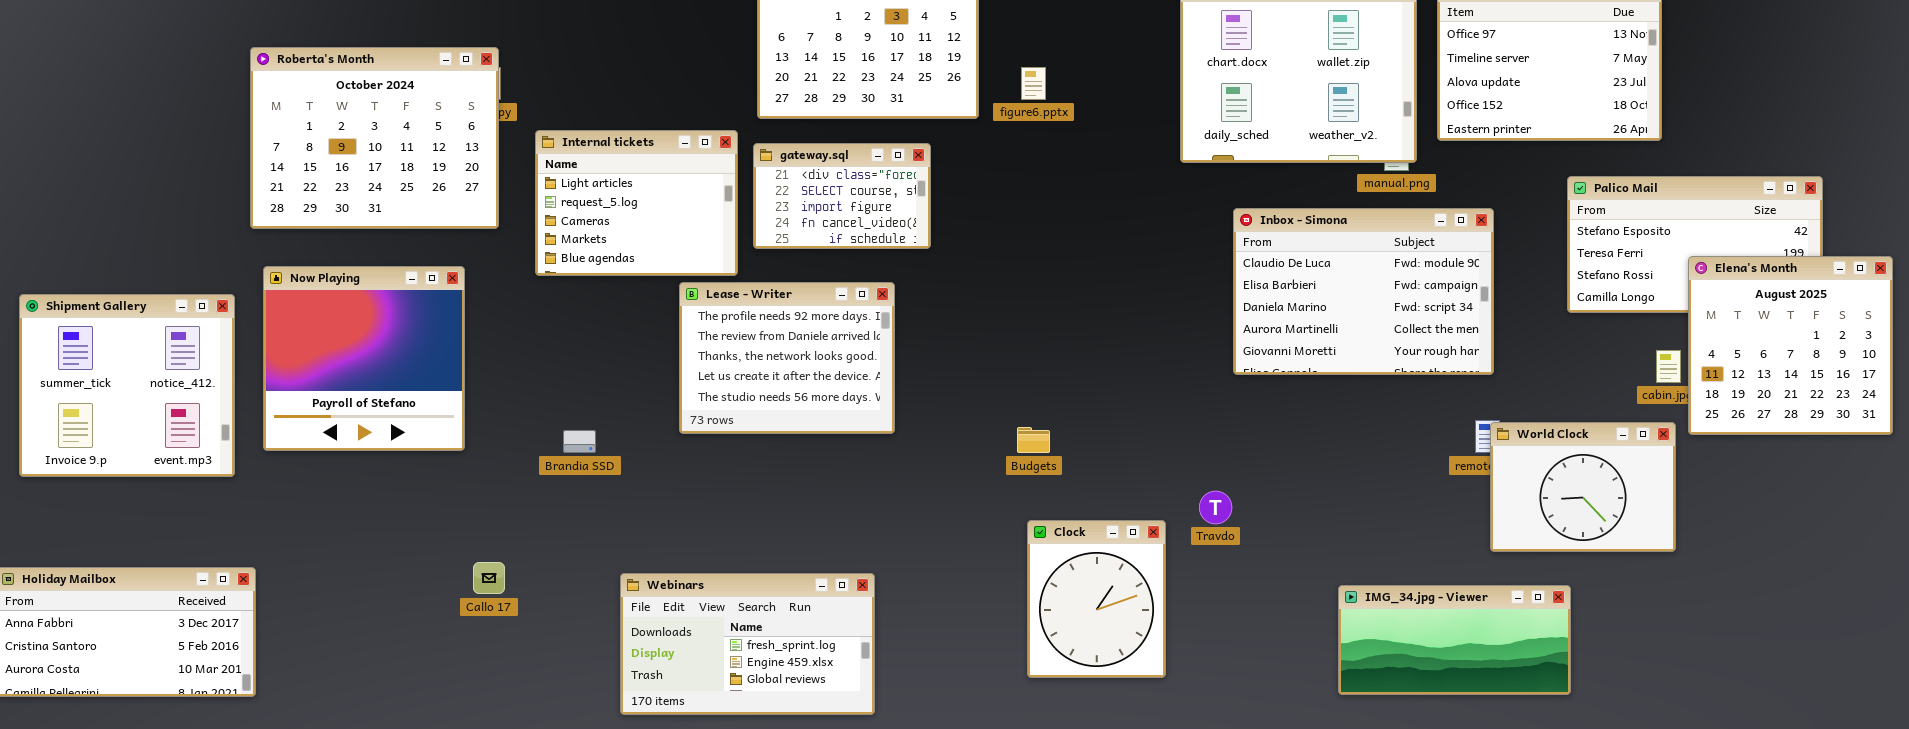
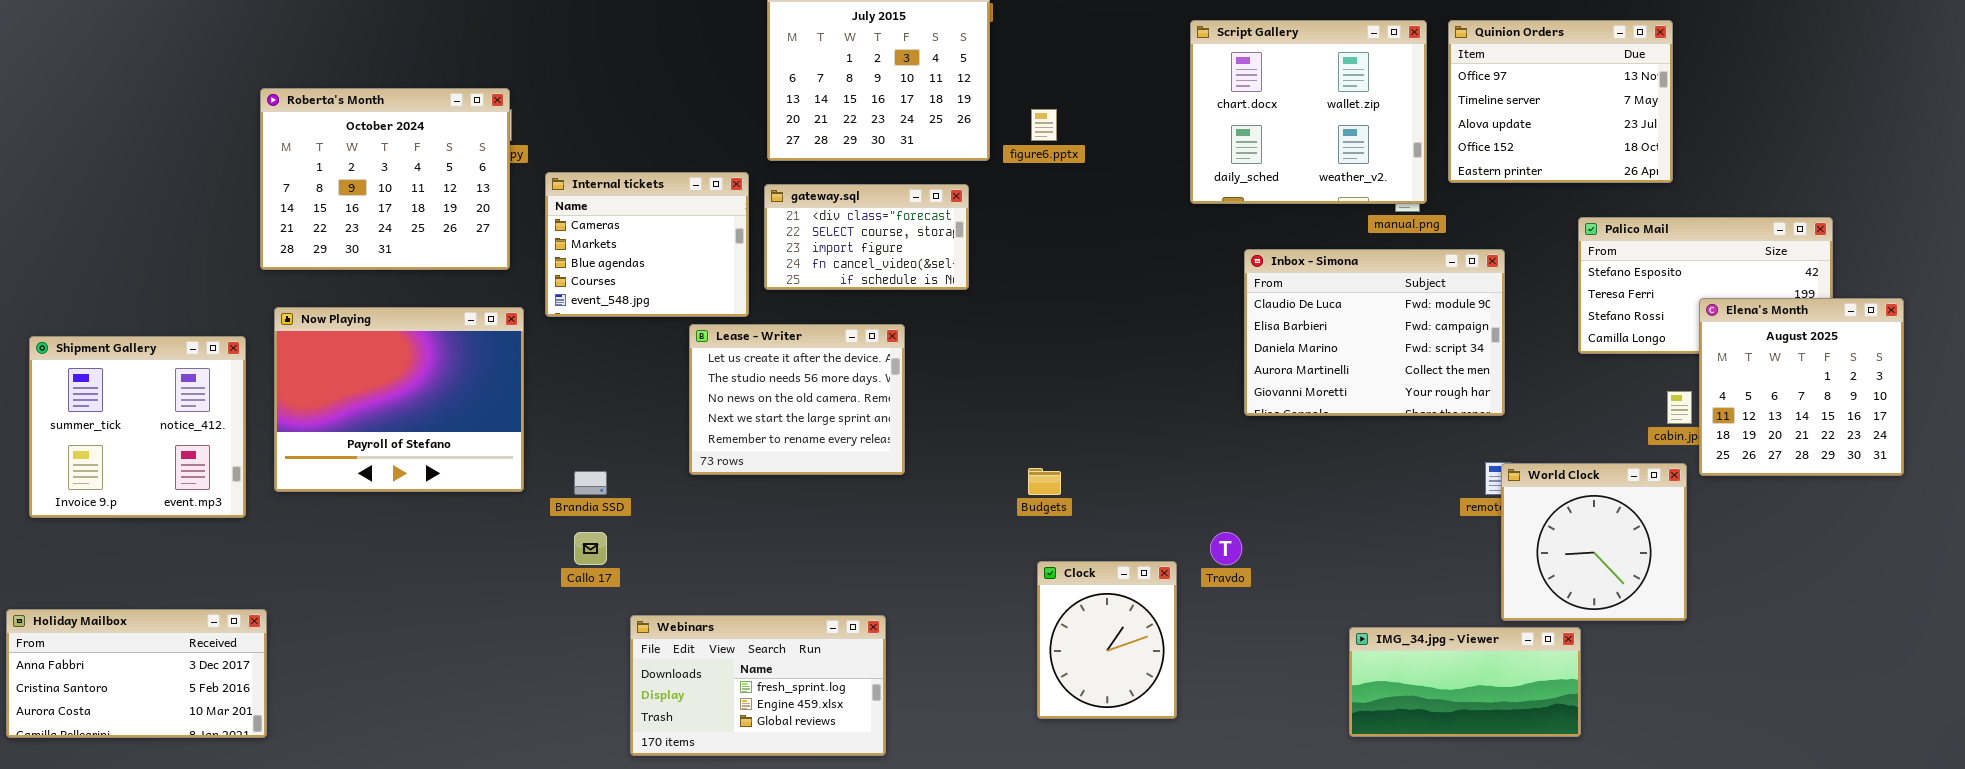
Internal tickets: [535,130,738,276] -> [545,172,749,317], scrolled down 2 rows
gateway.sql: [753,143,931,249] -> [764,184,969,290], resized
Now Playing: [263,266,465,451] -> [274,307,524,492], resized
Lease - Writer: [679,282,895,434] -> [689,324,905,475], scrolled down 3 rows
World Clock: [1490,422,1676,552] -> [1501,463,1687,621], resized
Callo 17: [473,562,505,594] -> [574,532,607,565], moved

